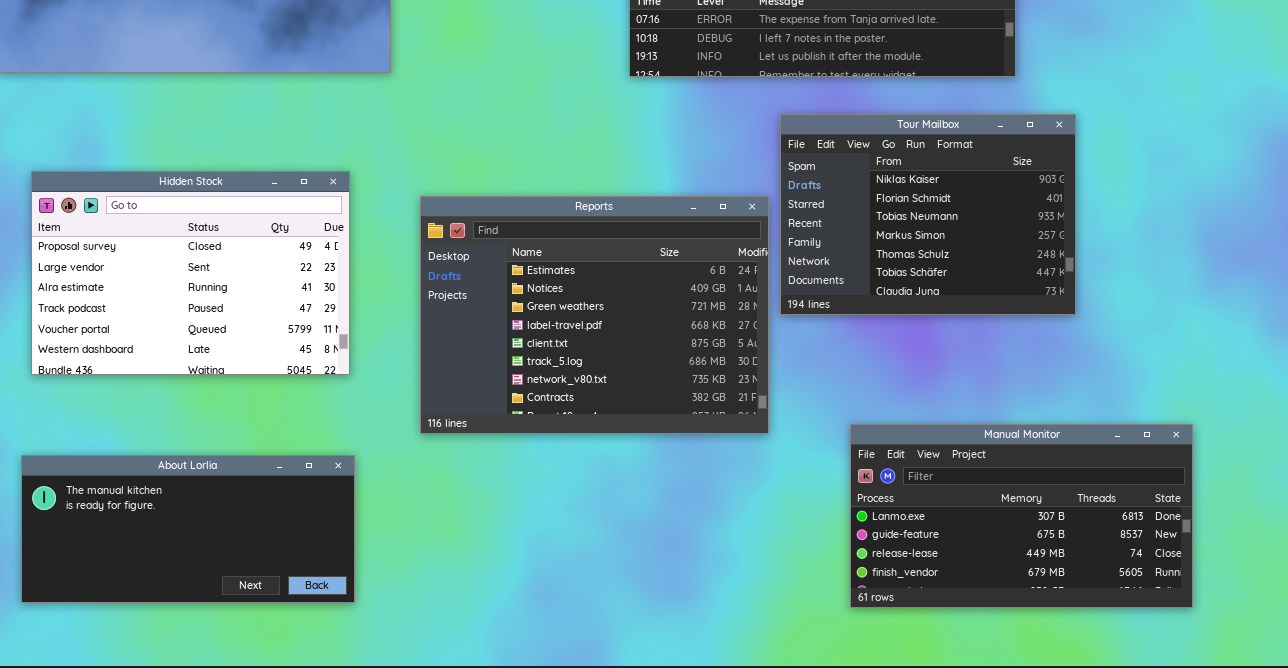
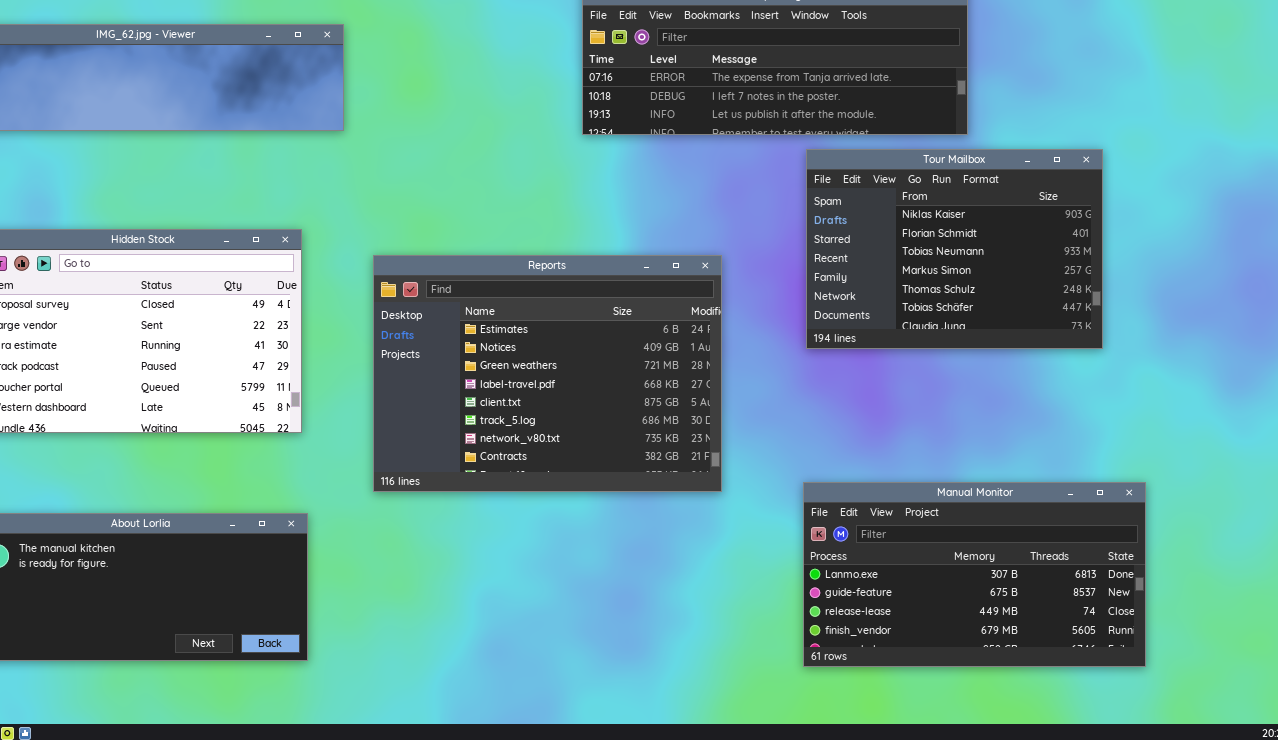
Tour Mailbox: [780,114,1076,315] -> [806,149,1103,349], moved

